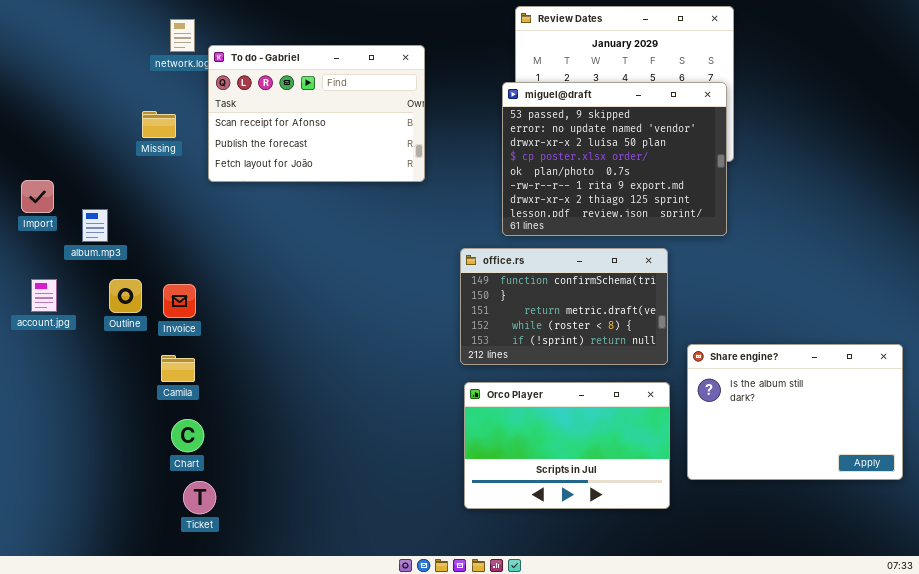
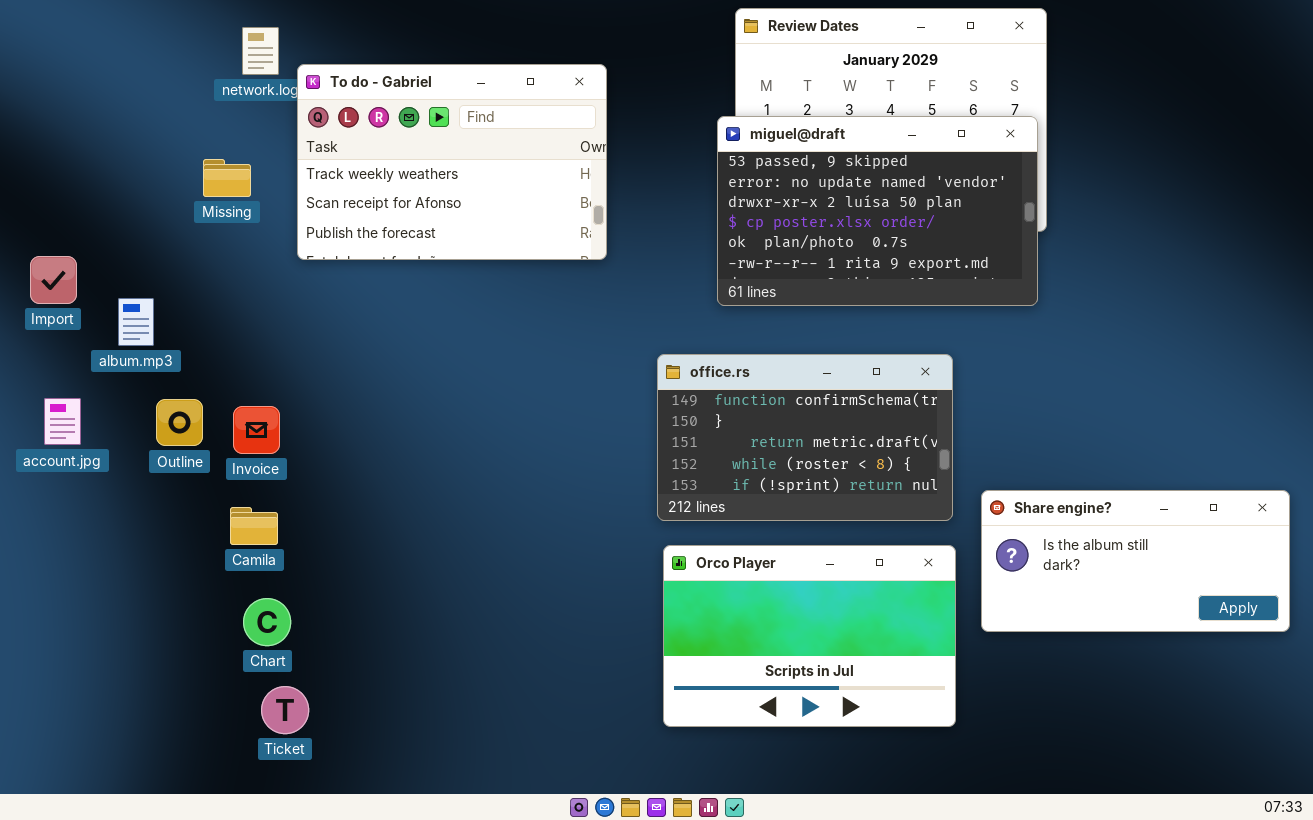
To do - Gabriel: [208,45,425,182] -> [297,64,607,260], scrolled up 1 row
miguel@draft: [502,82,727,236] -> [717,116,1038,306], resized
Share engine?: [687,344,903,480] -> [981,490,1290,632], resized

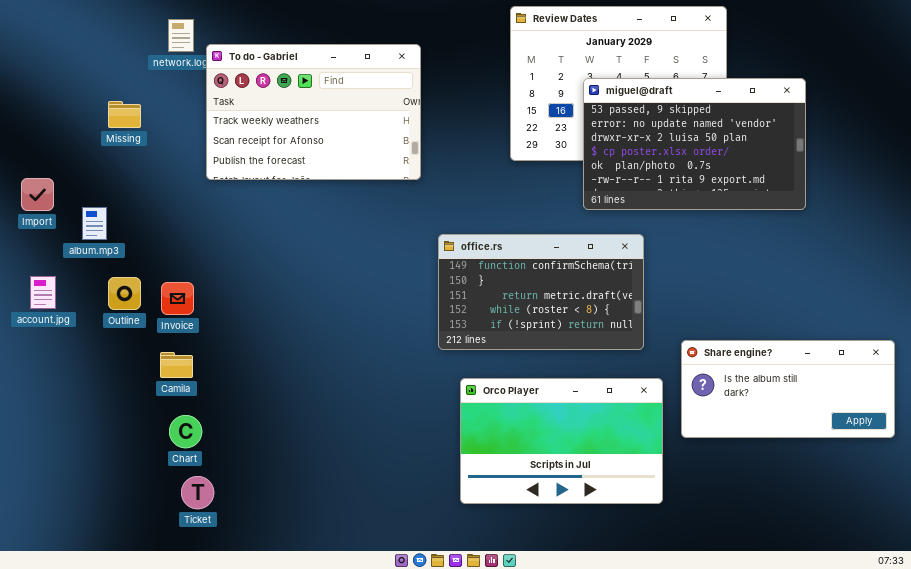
miguel@draft: [717,116,1038,306] -> [583,78,806,210], moved
Missing: [203,159,251,197] -> [108,101,141,128], moved
office.rs: [657,354,953,521] -> [438,234,644,350], moved

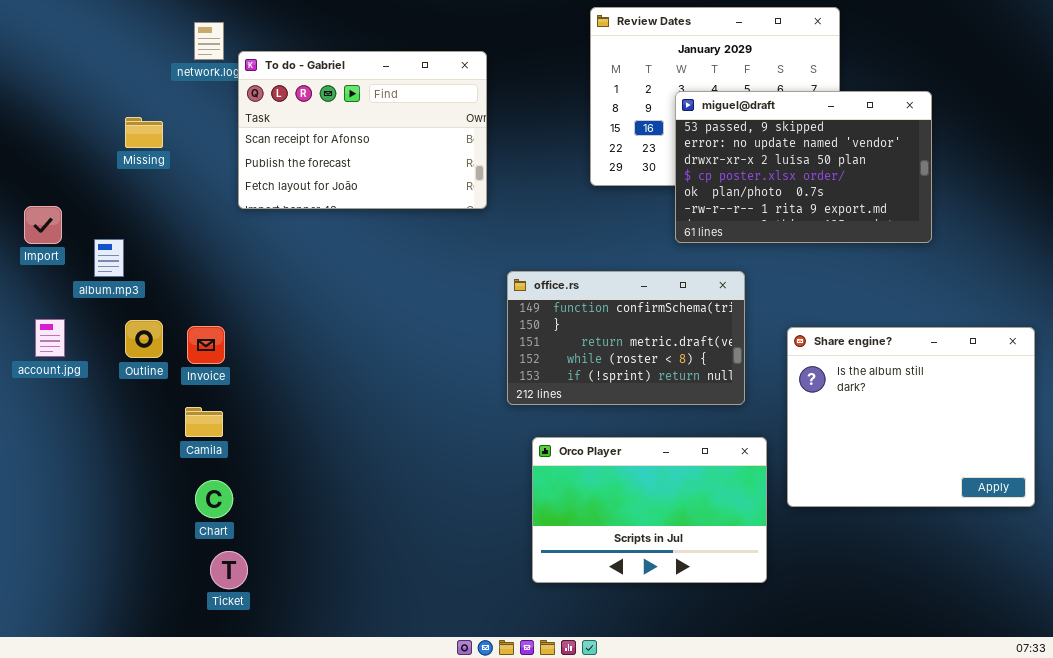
To do - Gabriel: [206,44,421,180] -> [238,51,487,209], scrolled down 1 row
Share engine?: [681,340,895,438] -> [787,327,1035,507], resized

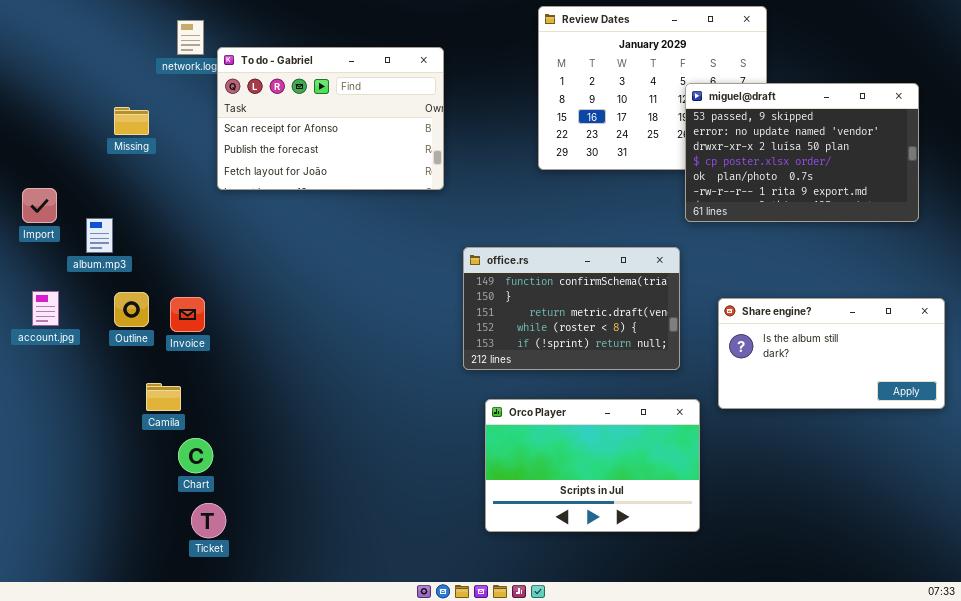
miguel@draft: [675,91,932,243] -> [685,83,919,222], moved
Share engine?: [787,327,1035,507] -> [718,298,945,409], resized
Camila: [185,407,223,437] -> [146,383,181,411], moved

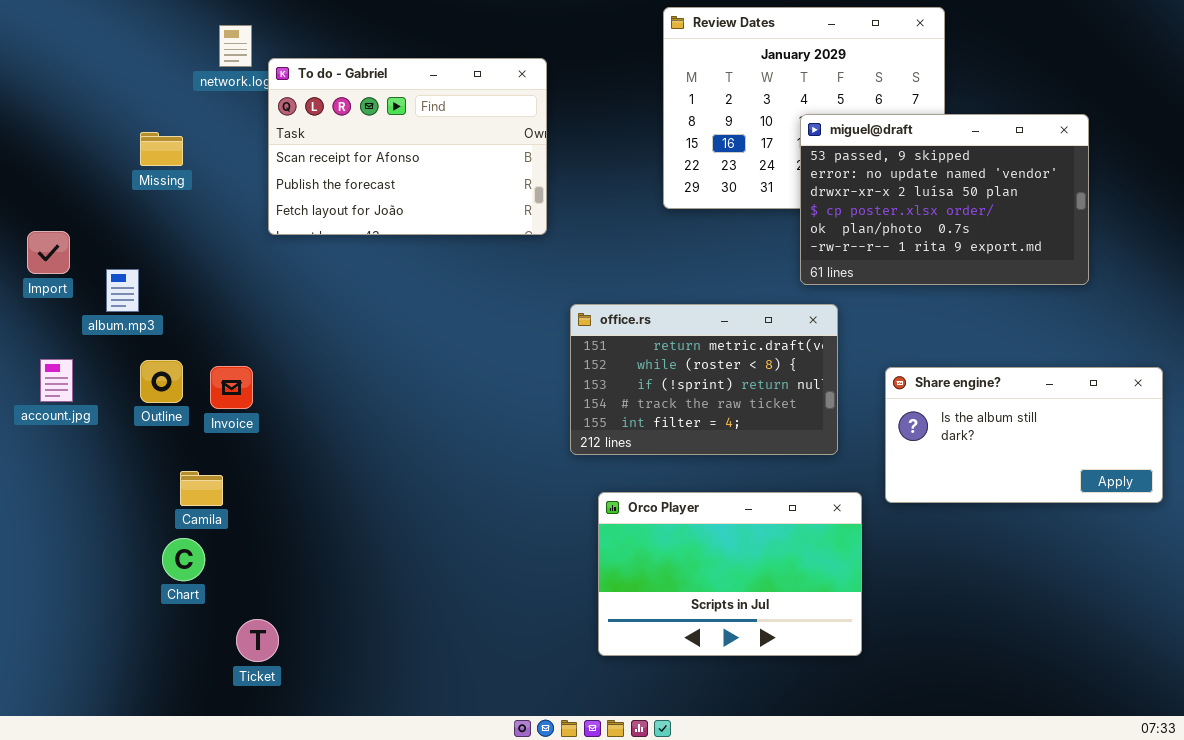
miguel@draft: [685,83,919,222] -> [800,114,1089,285], moved
office.rs: [463,247,680,370] -> [570,304,838,455], scrolled down 2 rows
Chart: [178,438,213,473] -> [162,538,205,581], moved

